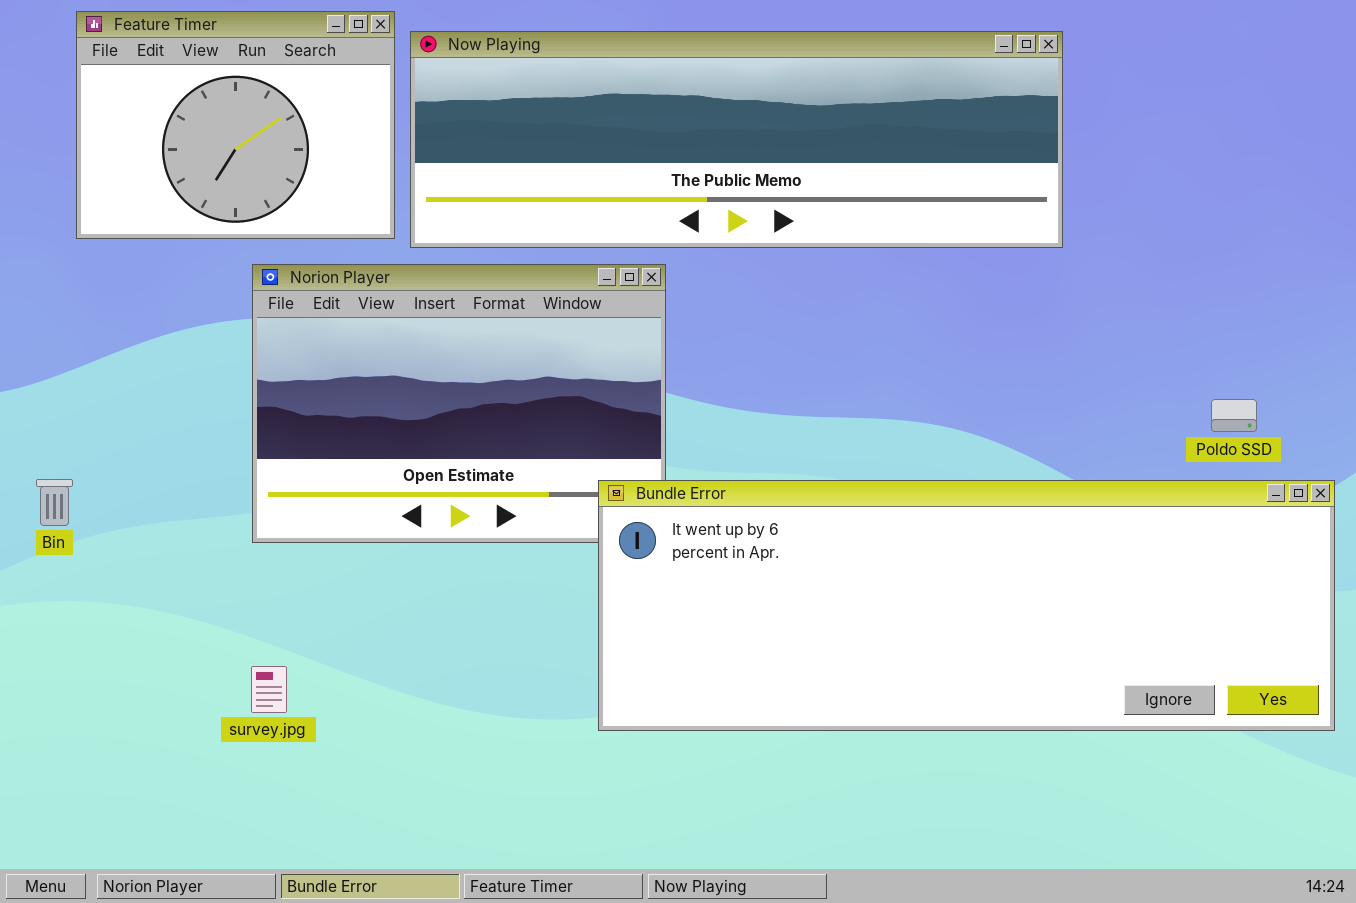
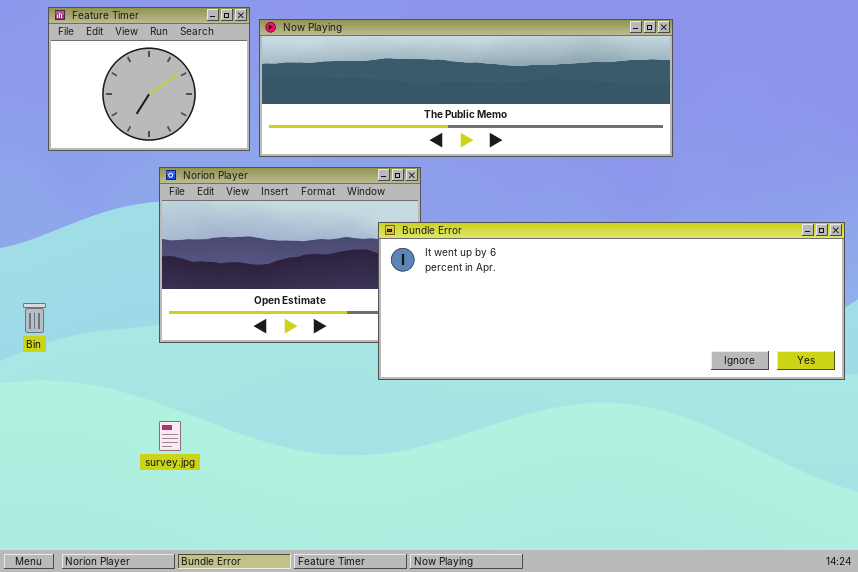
Bundle Error: [598,480,1335,731] -> [378,222,845,380], moved

